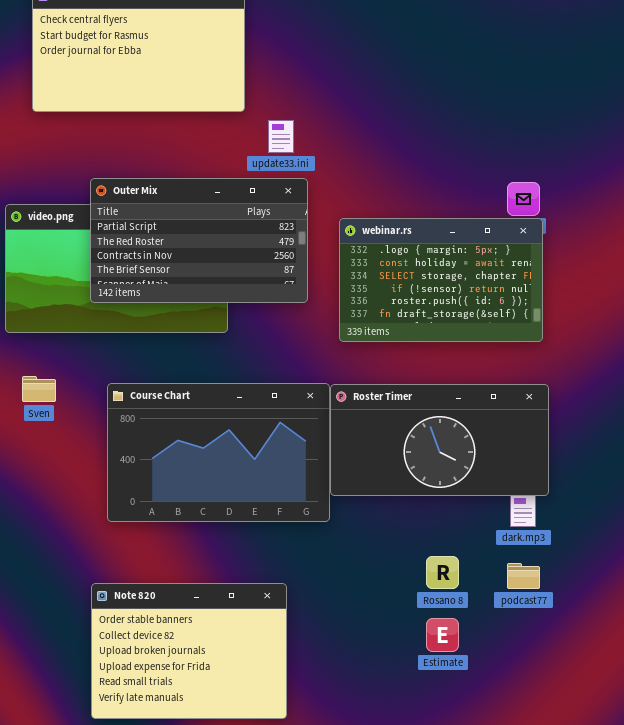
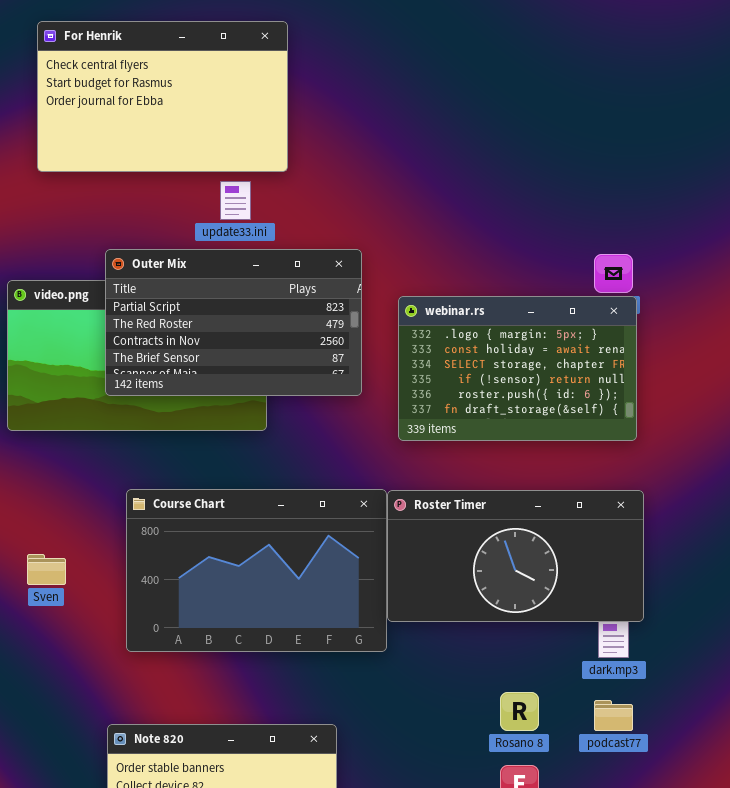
update33.ini: [268,120,294,153] -> [220,181,251,220], moved
Sven: [22,376,56,402] -> [27,554,66,585], moved

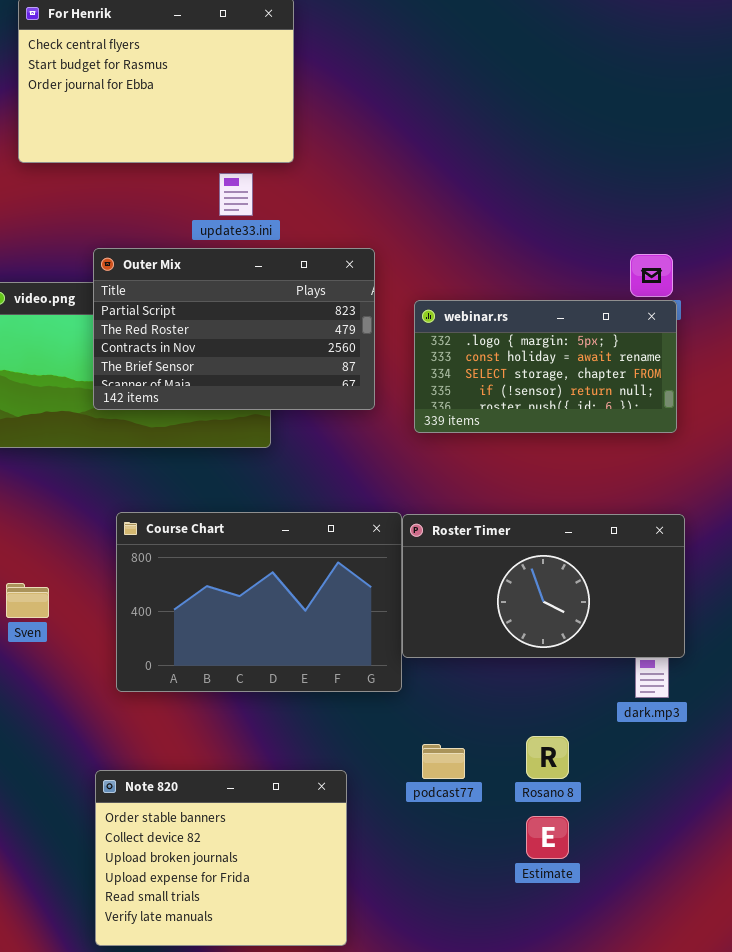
webinar.rs: [398,296,637,441] -> [414,300,677,433], resized
podcast77: [594,700,633,731] -> [422,744,465,779], moved

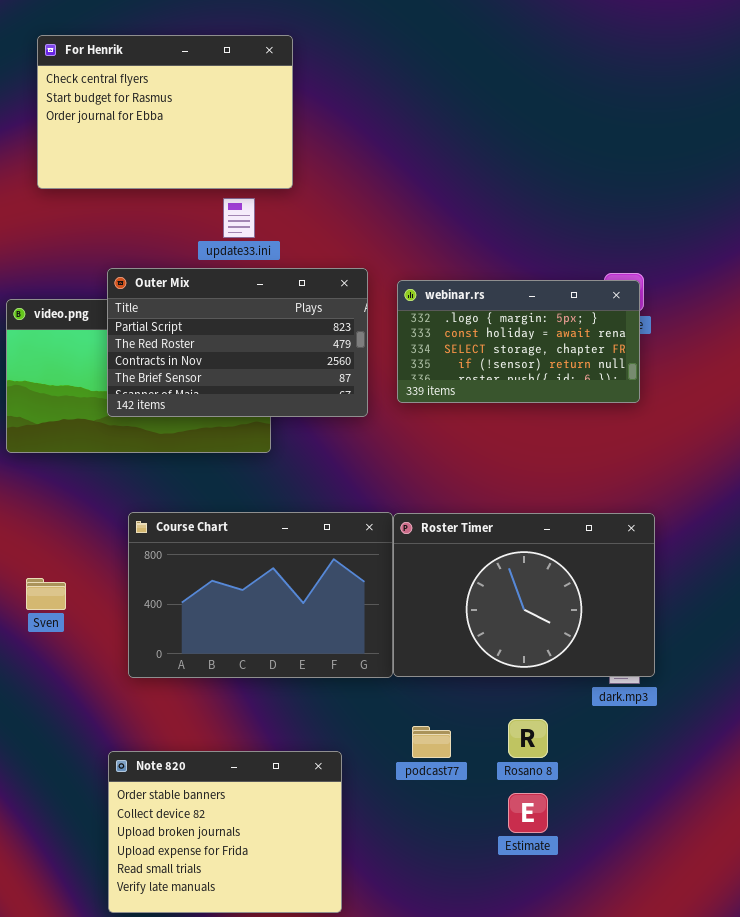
webinar.rs: [414,300,677,433] -> [397,280,640,403], moved
Roster Timer: [402,514,685,658] -> [393,513,655,677], resized

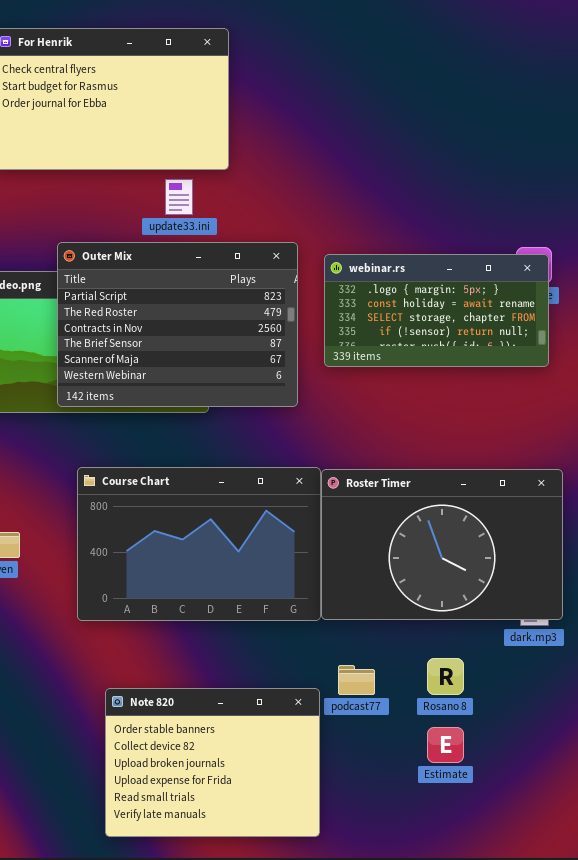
Outer Mix: [107,268,368,417] -> [57,242,298,407], resized
Note 820: [108,751,342,913] -> [105,688,320,837], moved

